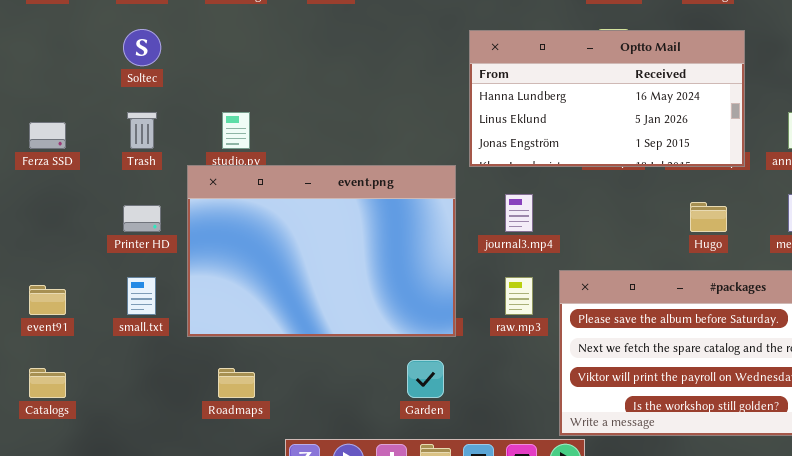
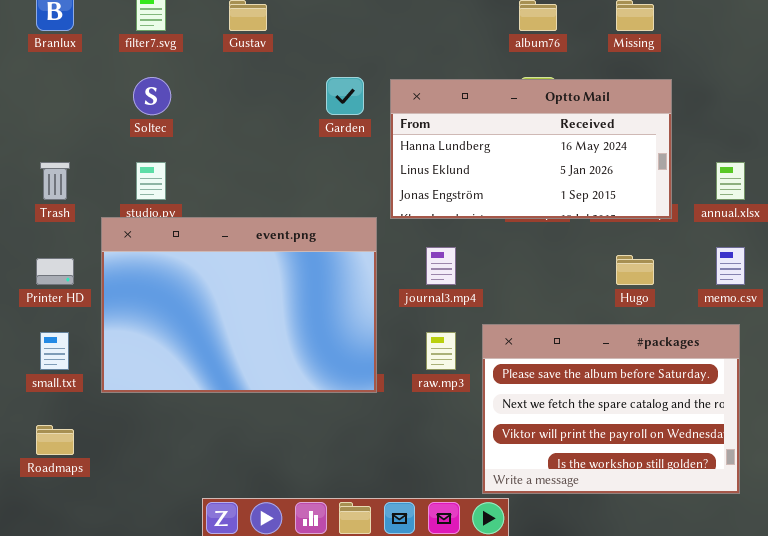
Soltec: [123,29,161,66] -> [133,77,171,115], moved
Garden: [407,360,444,398] -> [326,77,364,115], moved
Roadmaps: [218,368,255,398] -> [36,425,74,455], moved

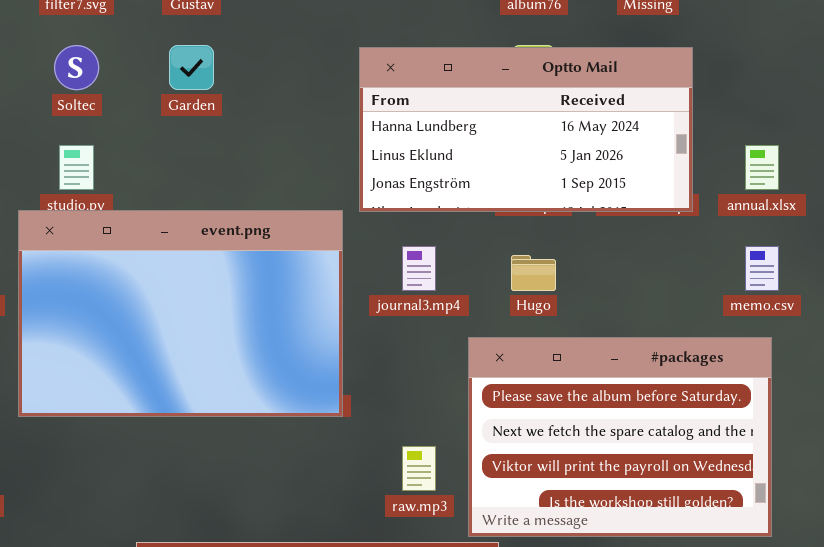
Garden: [326,77,364,115] -> [169,45,214,90], moved
Hugo: [616,255,654,285] -> [511,255,556,291], moved
raw.mp3: [426,332,456,370] -> [402,446,436,491], moved

